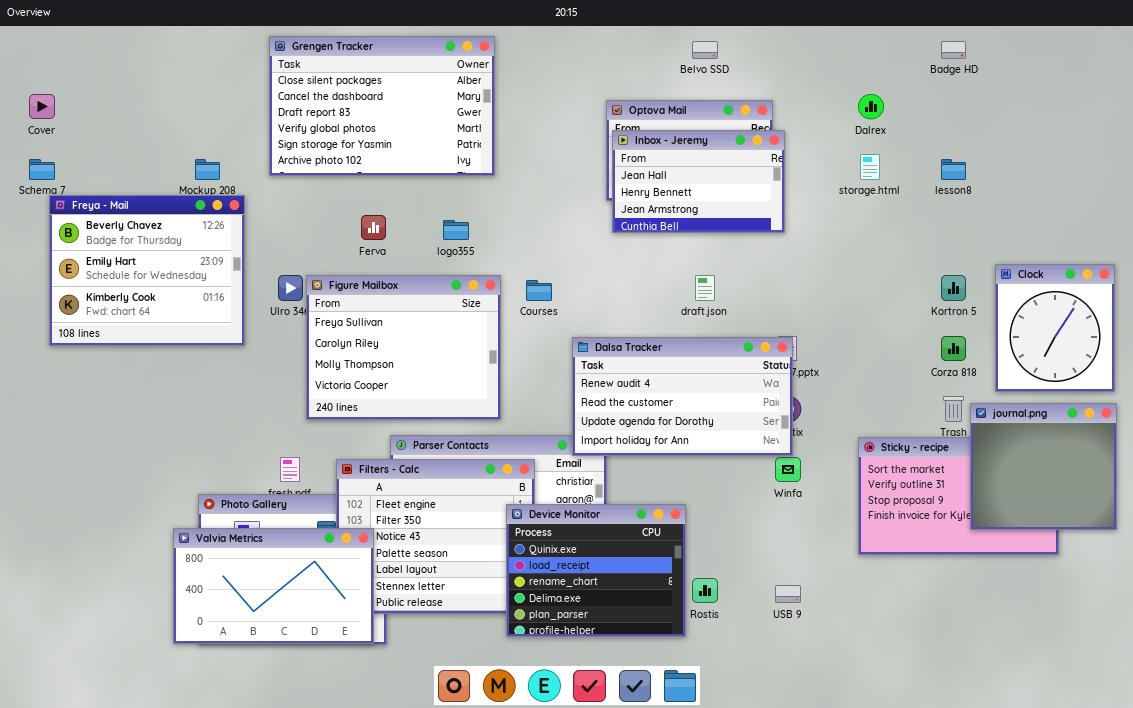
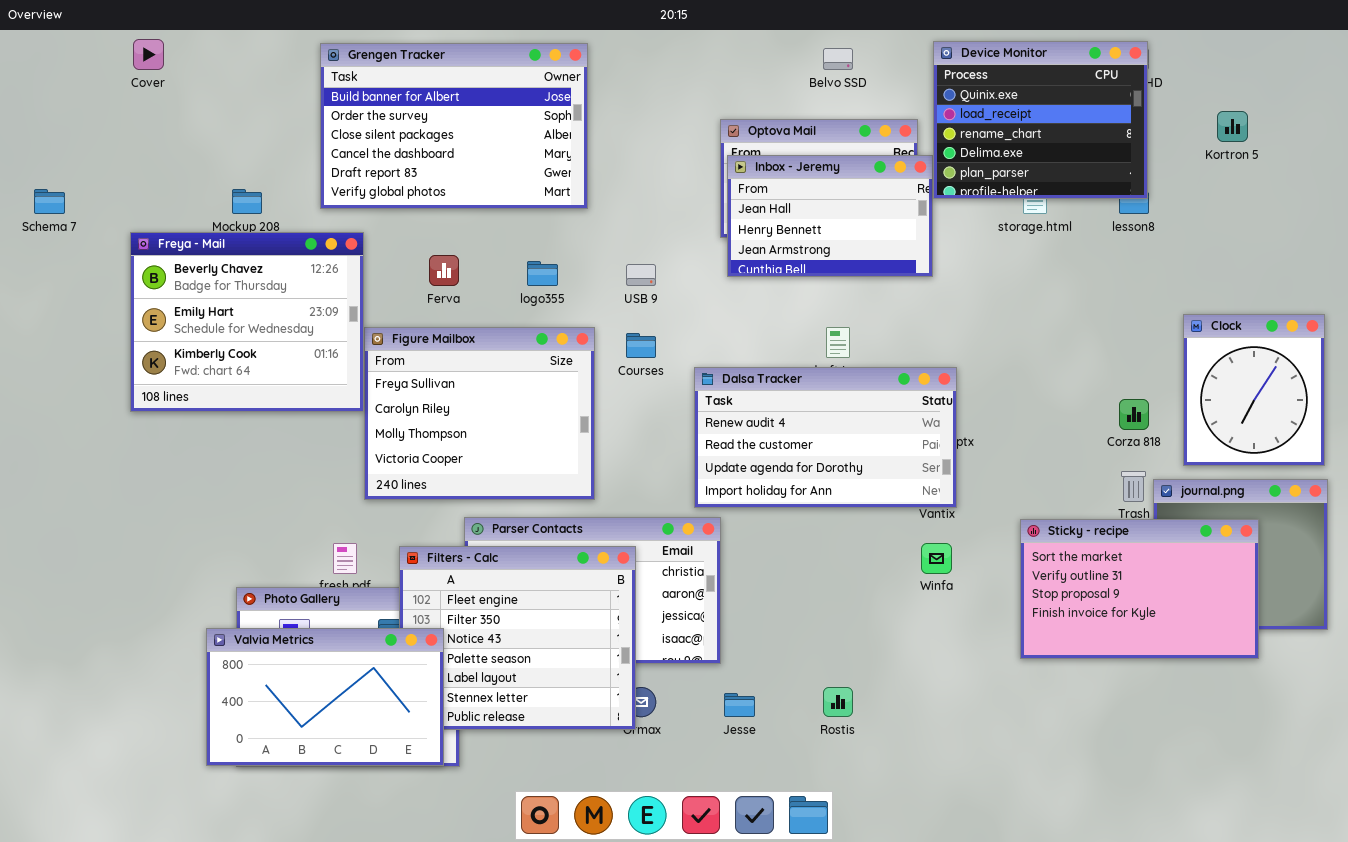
Grengen Tracker: [269,36,495,176] -> [320,43,588,209], scrolled up 2 rows
Cover: [29,94,55,119] -> [133,39,164,70], moved
Freya - Mail: [49,195,245,346] -> [130,232,364,412], moved
Kortron 5: [941,275,966,301] -> [1217,111,1248,142], moved
Dalsa Tracker: [572,337,793,456] -> [694,367,957,508], moved
Sticky - recipe: [858,437,1059,555] -> [1020,519,1259,659], raised
Device Monitor: [506,504,686,637] -> [933,41,1148,199], moved
USB 9: [775,585,801,603] -> [626,264,656,286], moved

